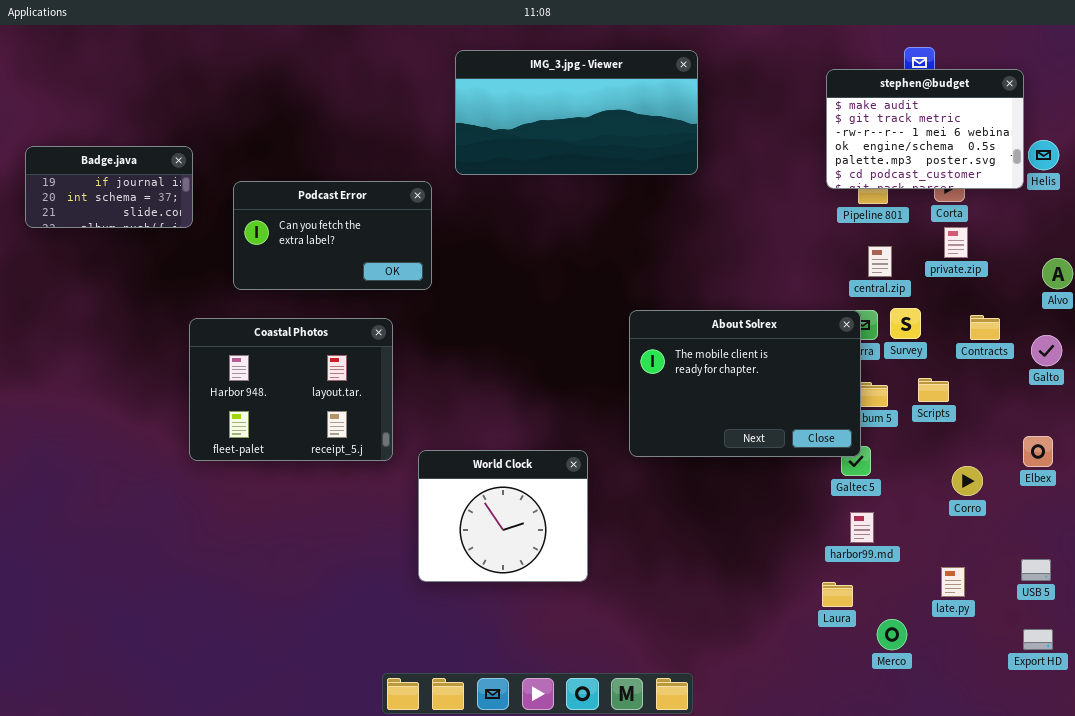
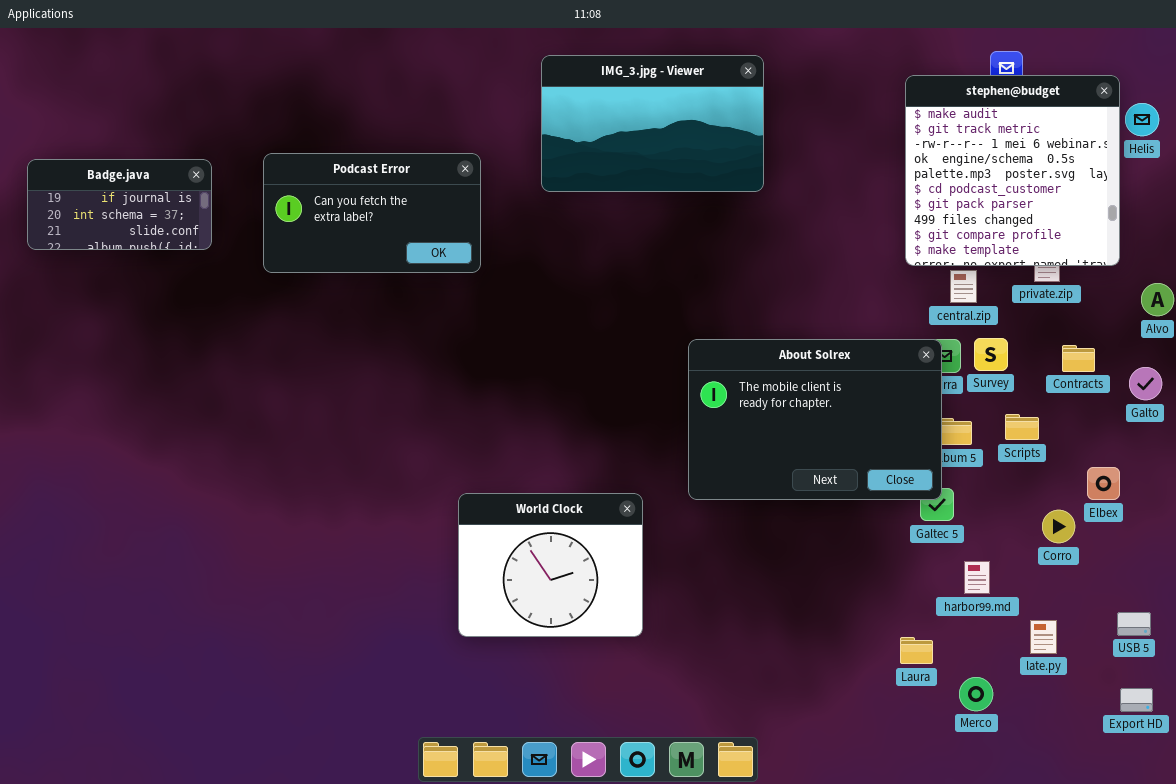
IMG_3.jpg - Viewer: [455,50,698,175] -> [541,55,764,192], resized
stephen@budget: [826,69,1024,189] -> [905,75,1120,266], resized
Helis: [1028,140,1059,170] -> [1125,103,1159,136], moved
Podcast Error: [233,181,432,290] -> [263,153,481,273], moved
Coastal Photos: [189,318,393,461] -> none, closed
Elbex: [1023,436,1053,467] -> [1087,467,1120,500], moved
harbor99.md: [850,512,874,543] -> [964,561,990,594], moved

